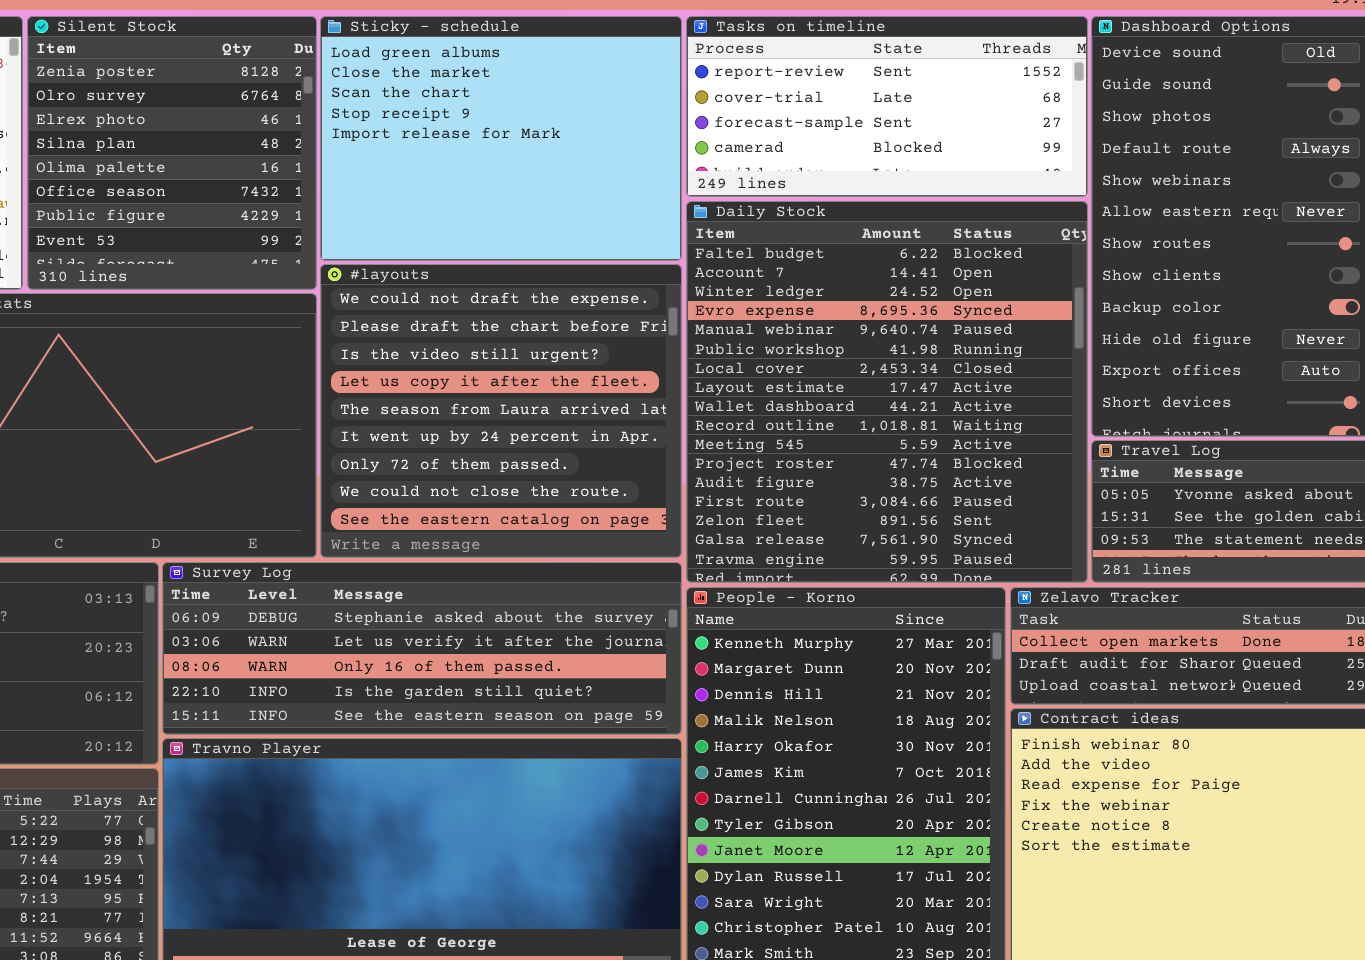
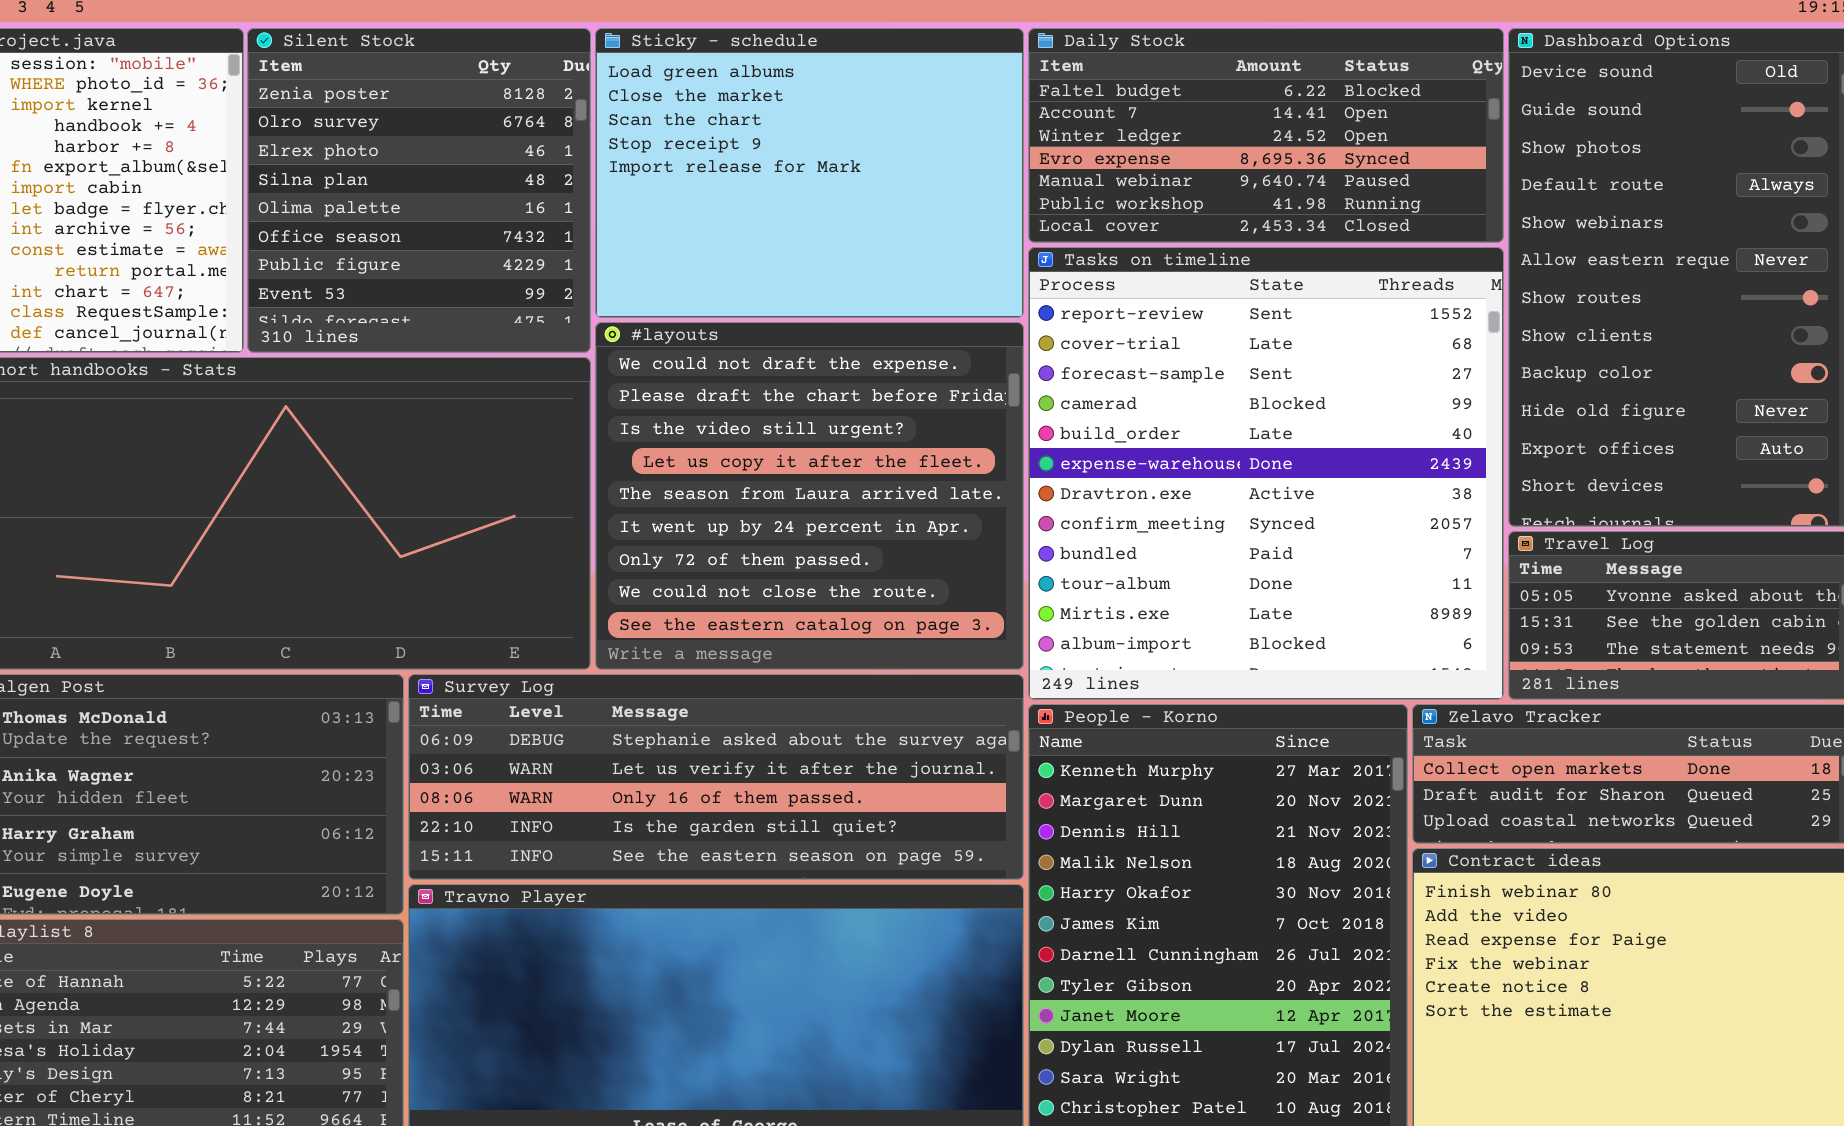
Tasks on timeline: [686,16,1088,197] -> [1028,247,1504,700], moved, resized
Daily Stock: [686,201,1088,583] -> [1028,28,1504,243], moved, resized

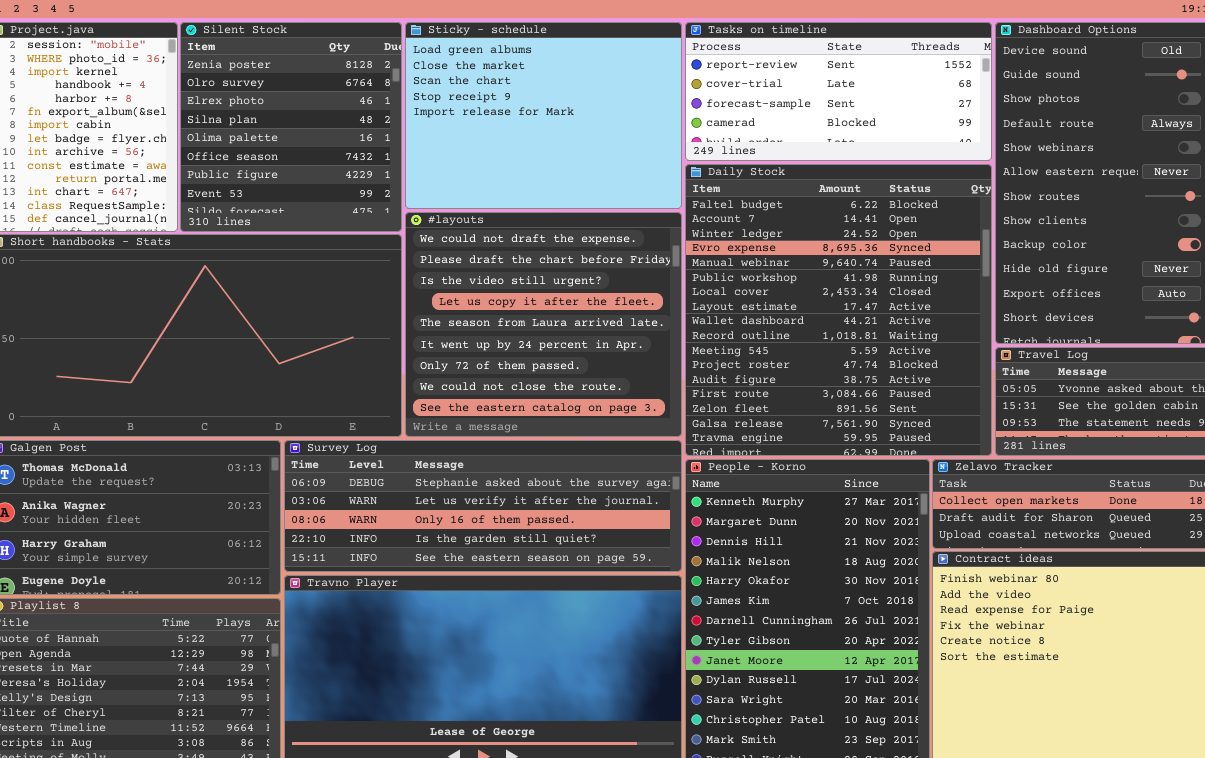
Daily Stock: [1028,28,1504,243] -> [685,164,992,456], moved, resized
Tasks on timeline: [1028,247,1504,700] -> [685,22,992,161], moved, resized

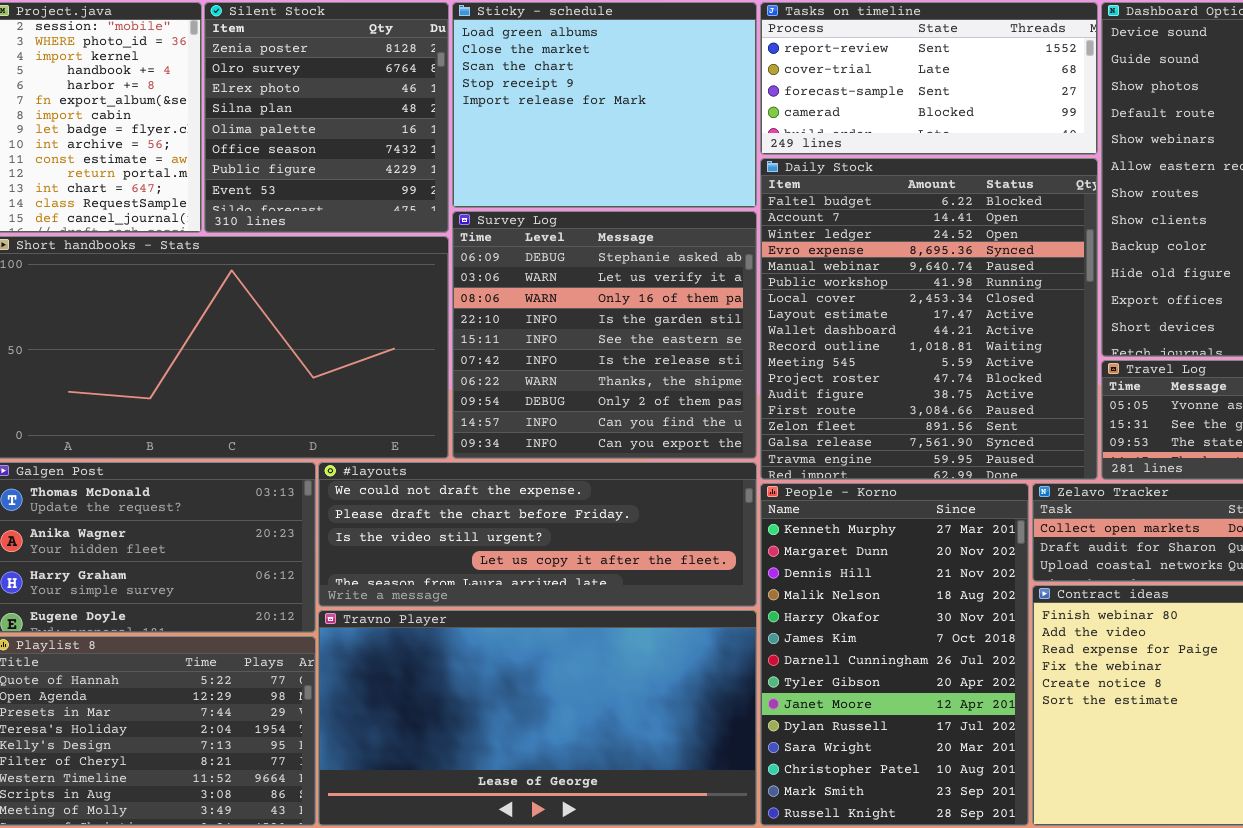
#layouts: [405,212,682,437] -> [318,462,757,607], moved, resized
Survey Log: [284,440,682,572] -> [452,211,757,459], moved, resized

